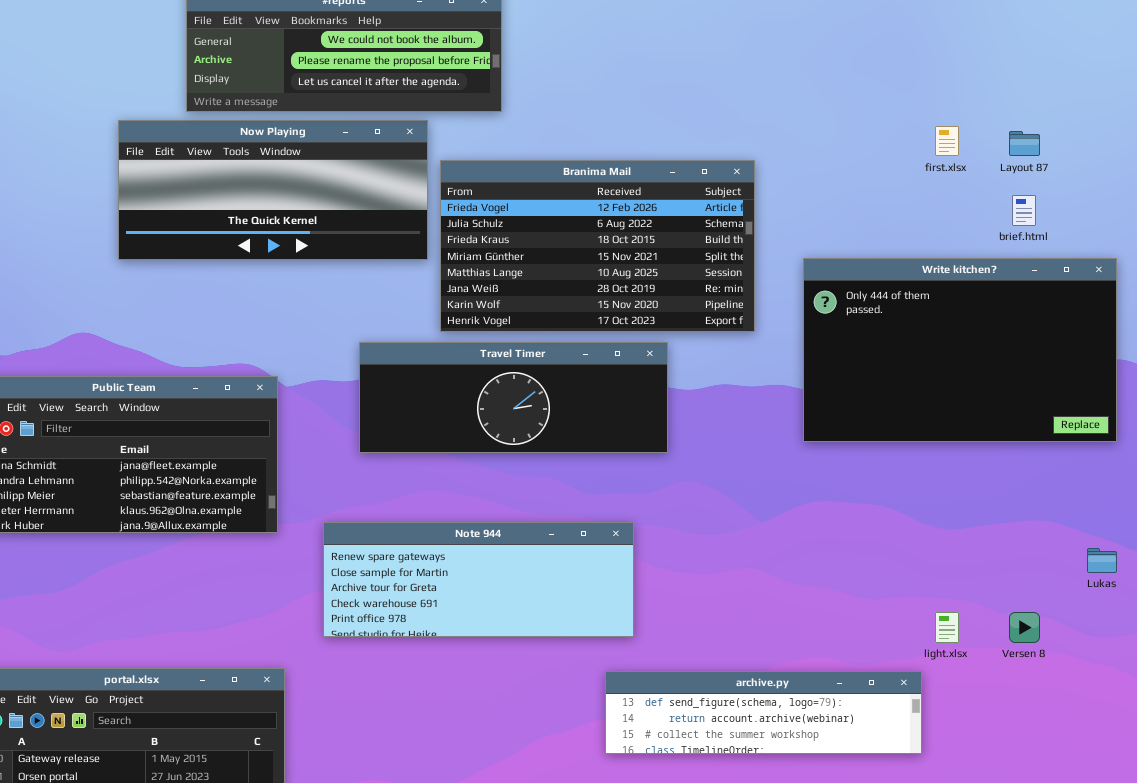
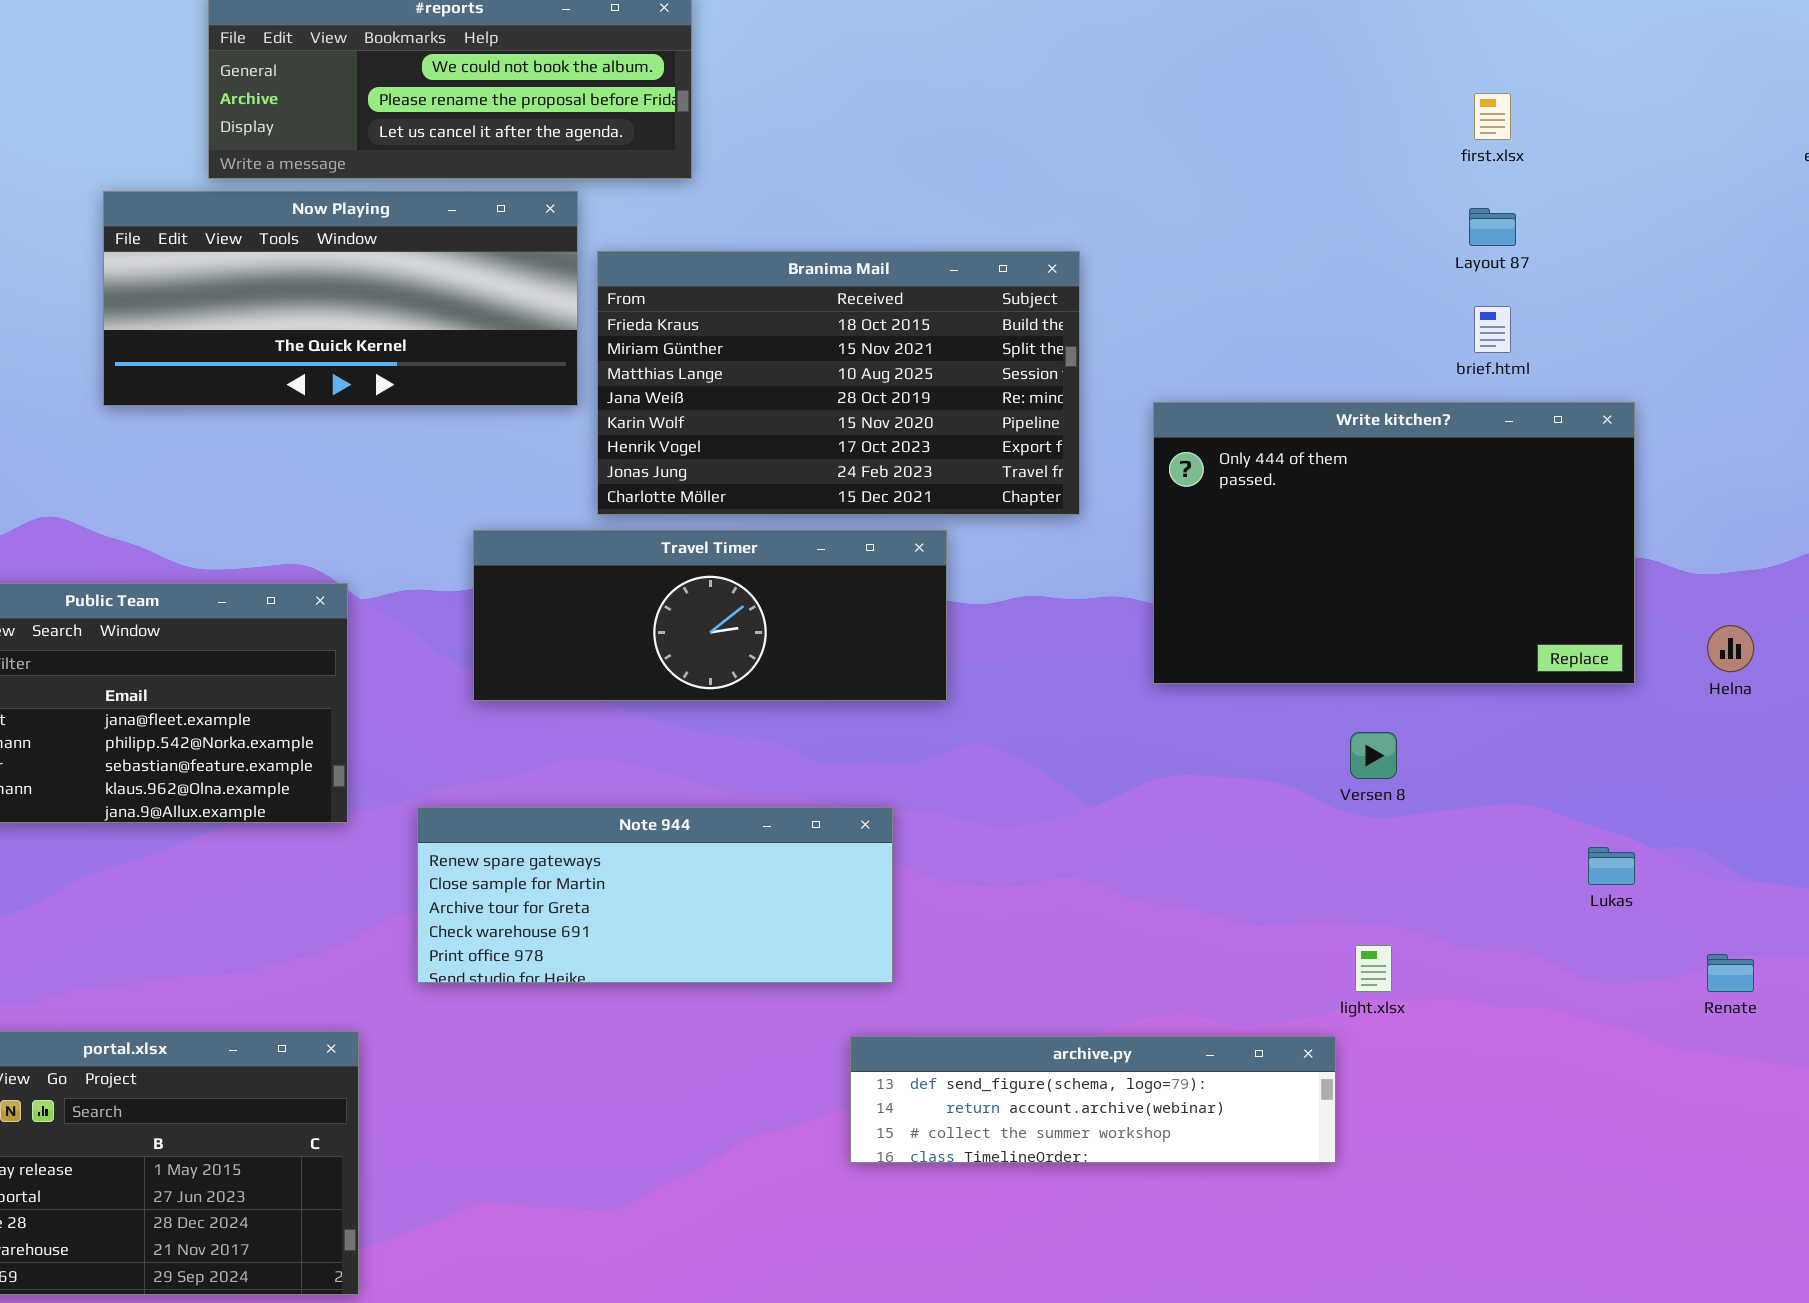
first.xlsx: [935,126,959,156] -> [1474,93,1511,140], moved
Branima Mail: [440,160,755,332] -> [597,251,1080,515], scrolled down 2 rows
Versen 8: [1009,612,1040,643] -> [1350,732,1397,779], moved

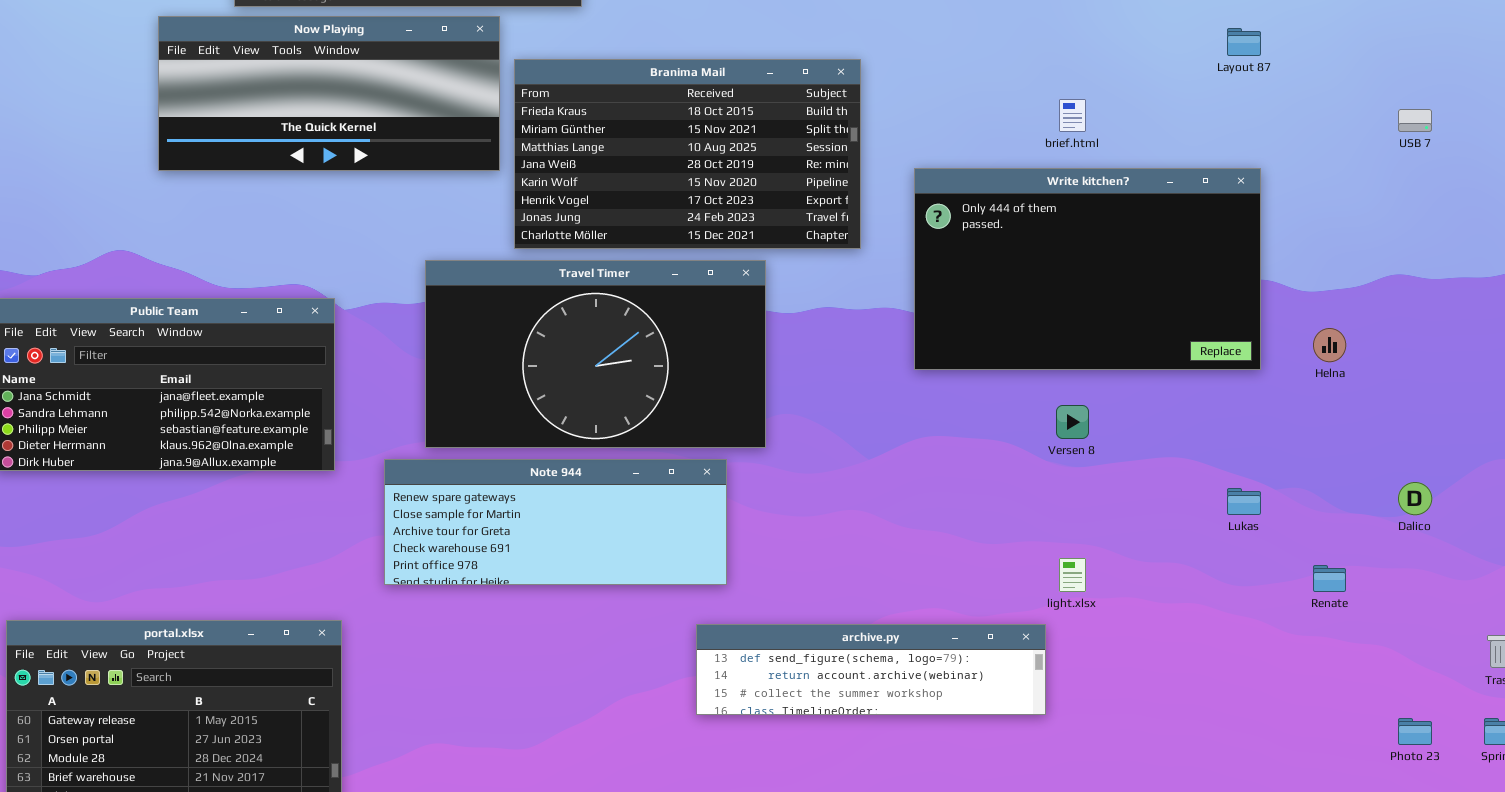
Layout 87: [1469,208,1516,246] -> [1227,28,1261,56], moved
brief.html: [1474,306,1511,353] -> [1059,99,1086,132], moved
Travel Timer: [473,530,947,701] -> [425,260,766,448], resized

